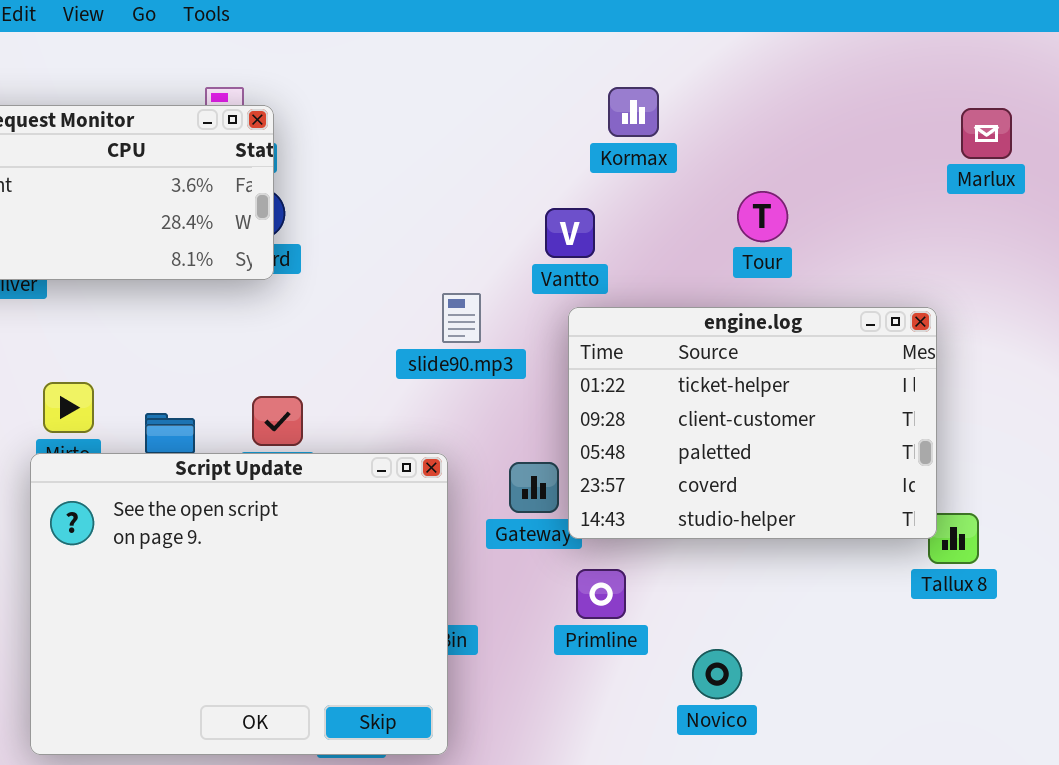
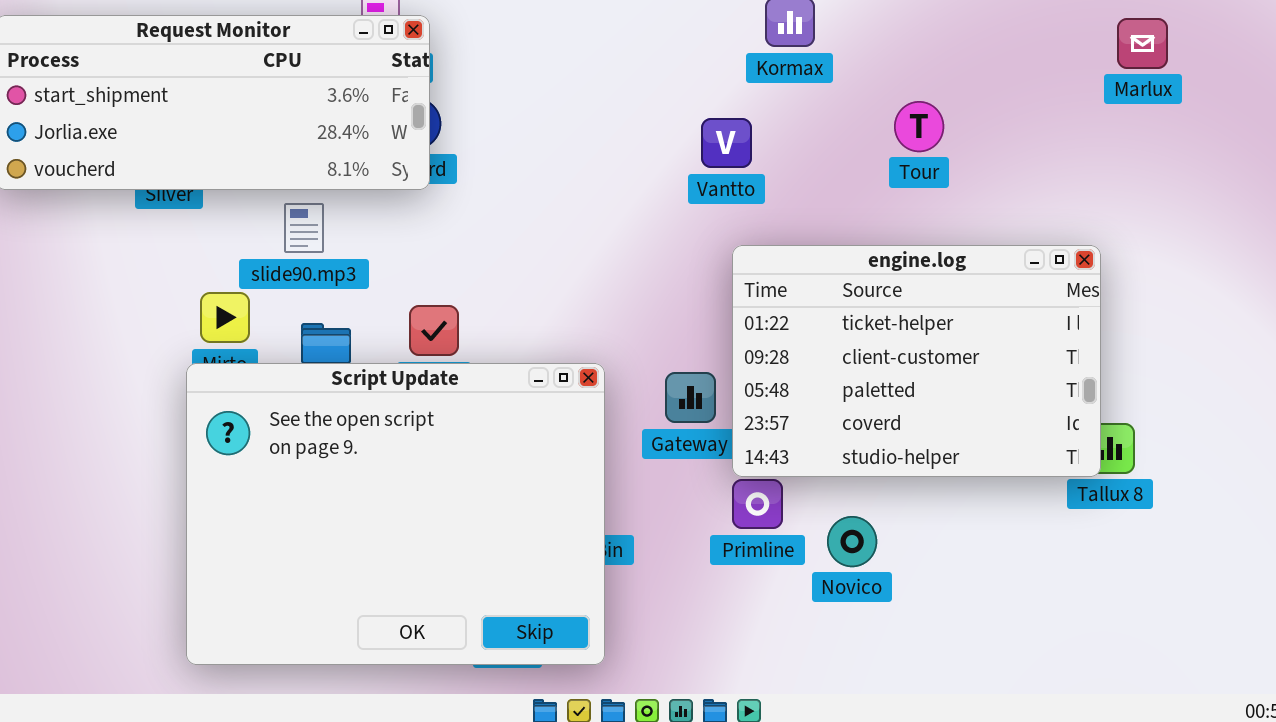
slide90.mp3: [442,293,481,343] -> [284,203,324,253], moved
engine.log: [568,307,937,539] -> [732,245,1101,477], moved
Novico: [692,649,742,699] -> [827,516,877,567], moved

